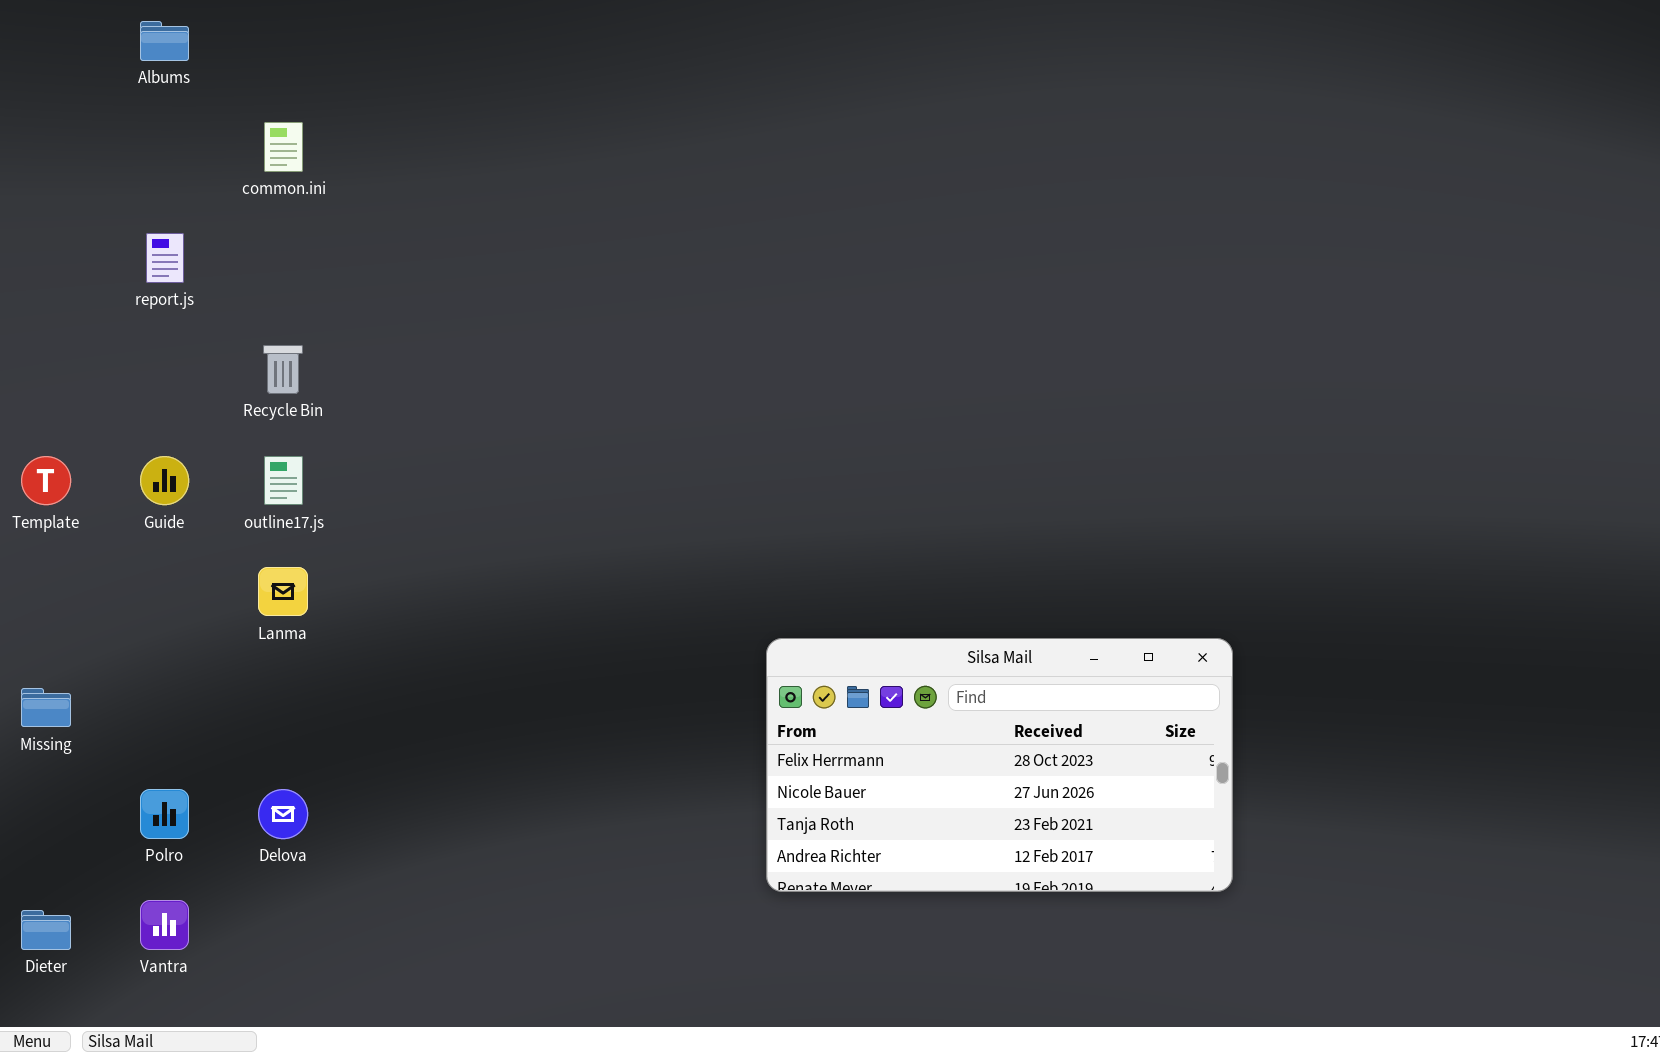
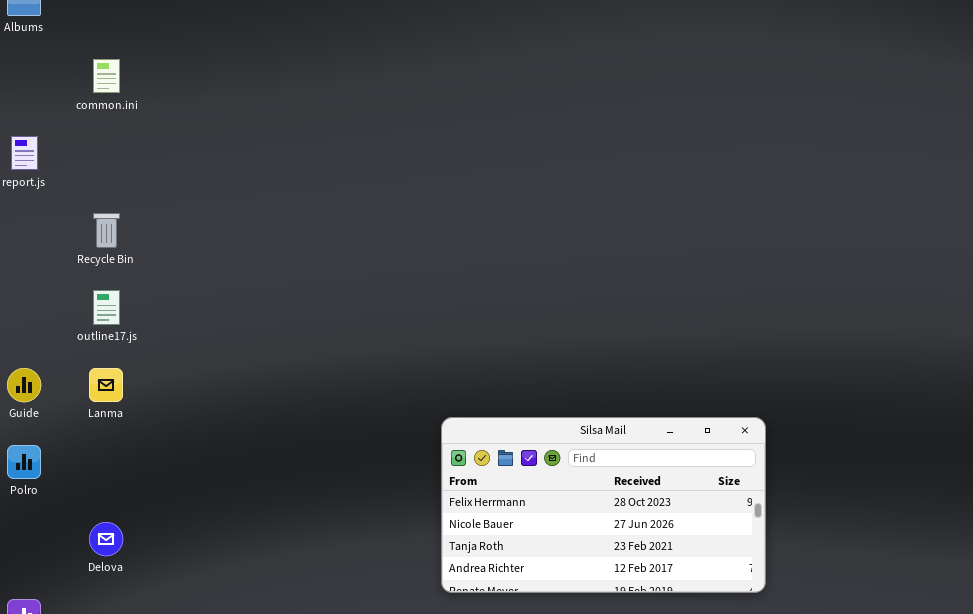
Guide: [140,456,189,505] -> [7,368,41,402], moved
Polro: [140,789,189,839] -> [7,445,41,479], moved

